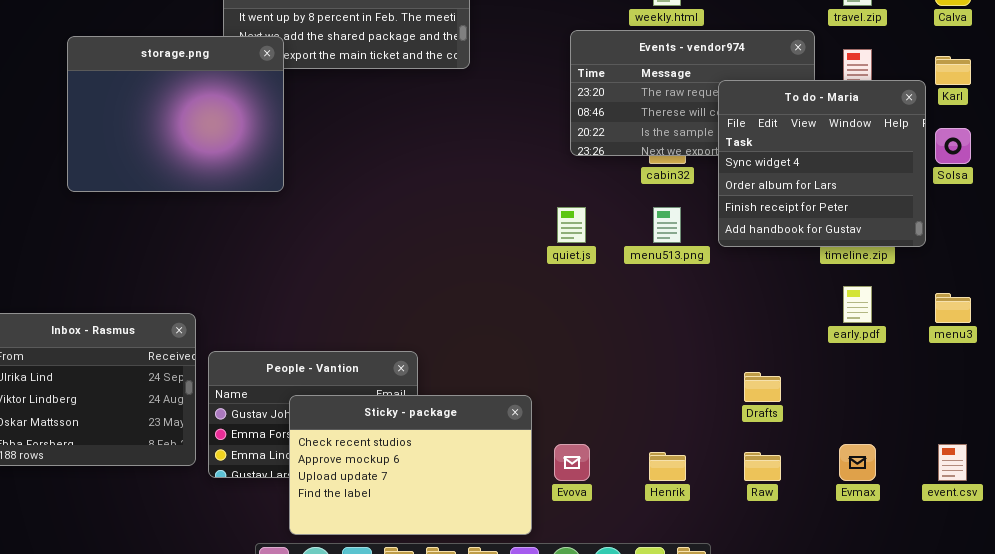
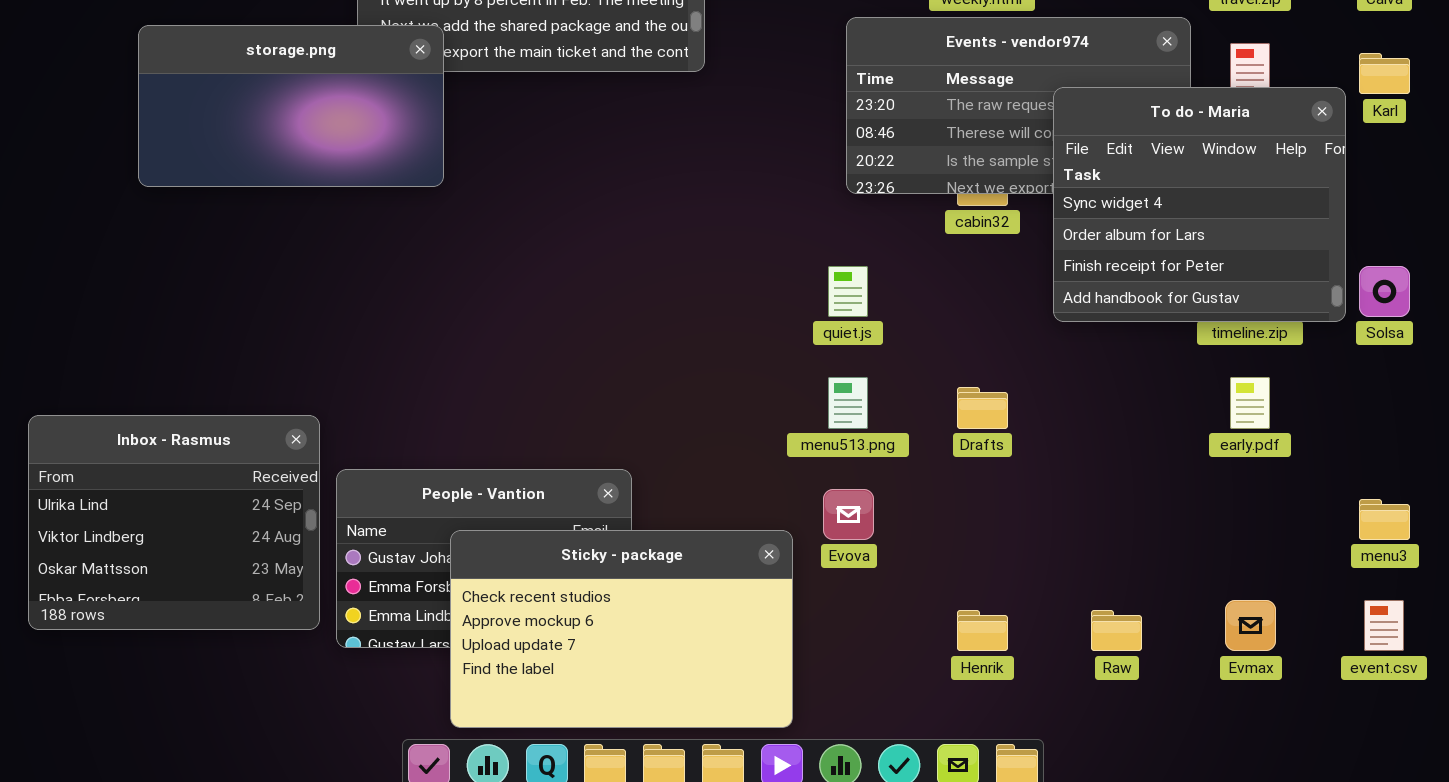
storage.png: [67,36,284,192] -> [138,25,444,187], resized
Solsa: [935,128,971,164] -> [1359,266,1410,317], moved
menu513.png: [653,207,681,243] -> [828,377,868,429], moved
menu3: [935,293,971,323] -> [1359,499,1410,540], moved
Drafts: [744,372,781,402] -> [957,387,1008,429], moved
Evova: [554,444,590,481] -> [823,489,874,540], moved

